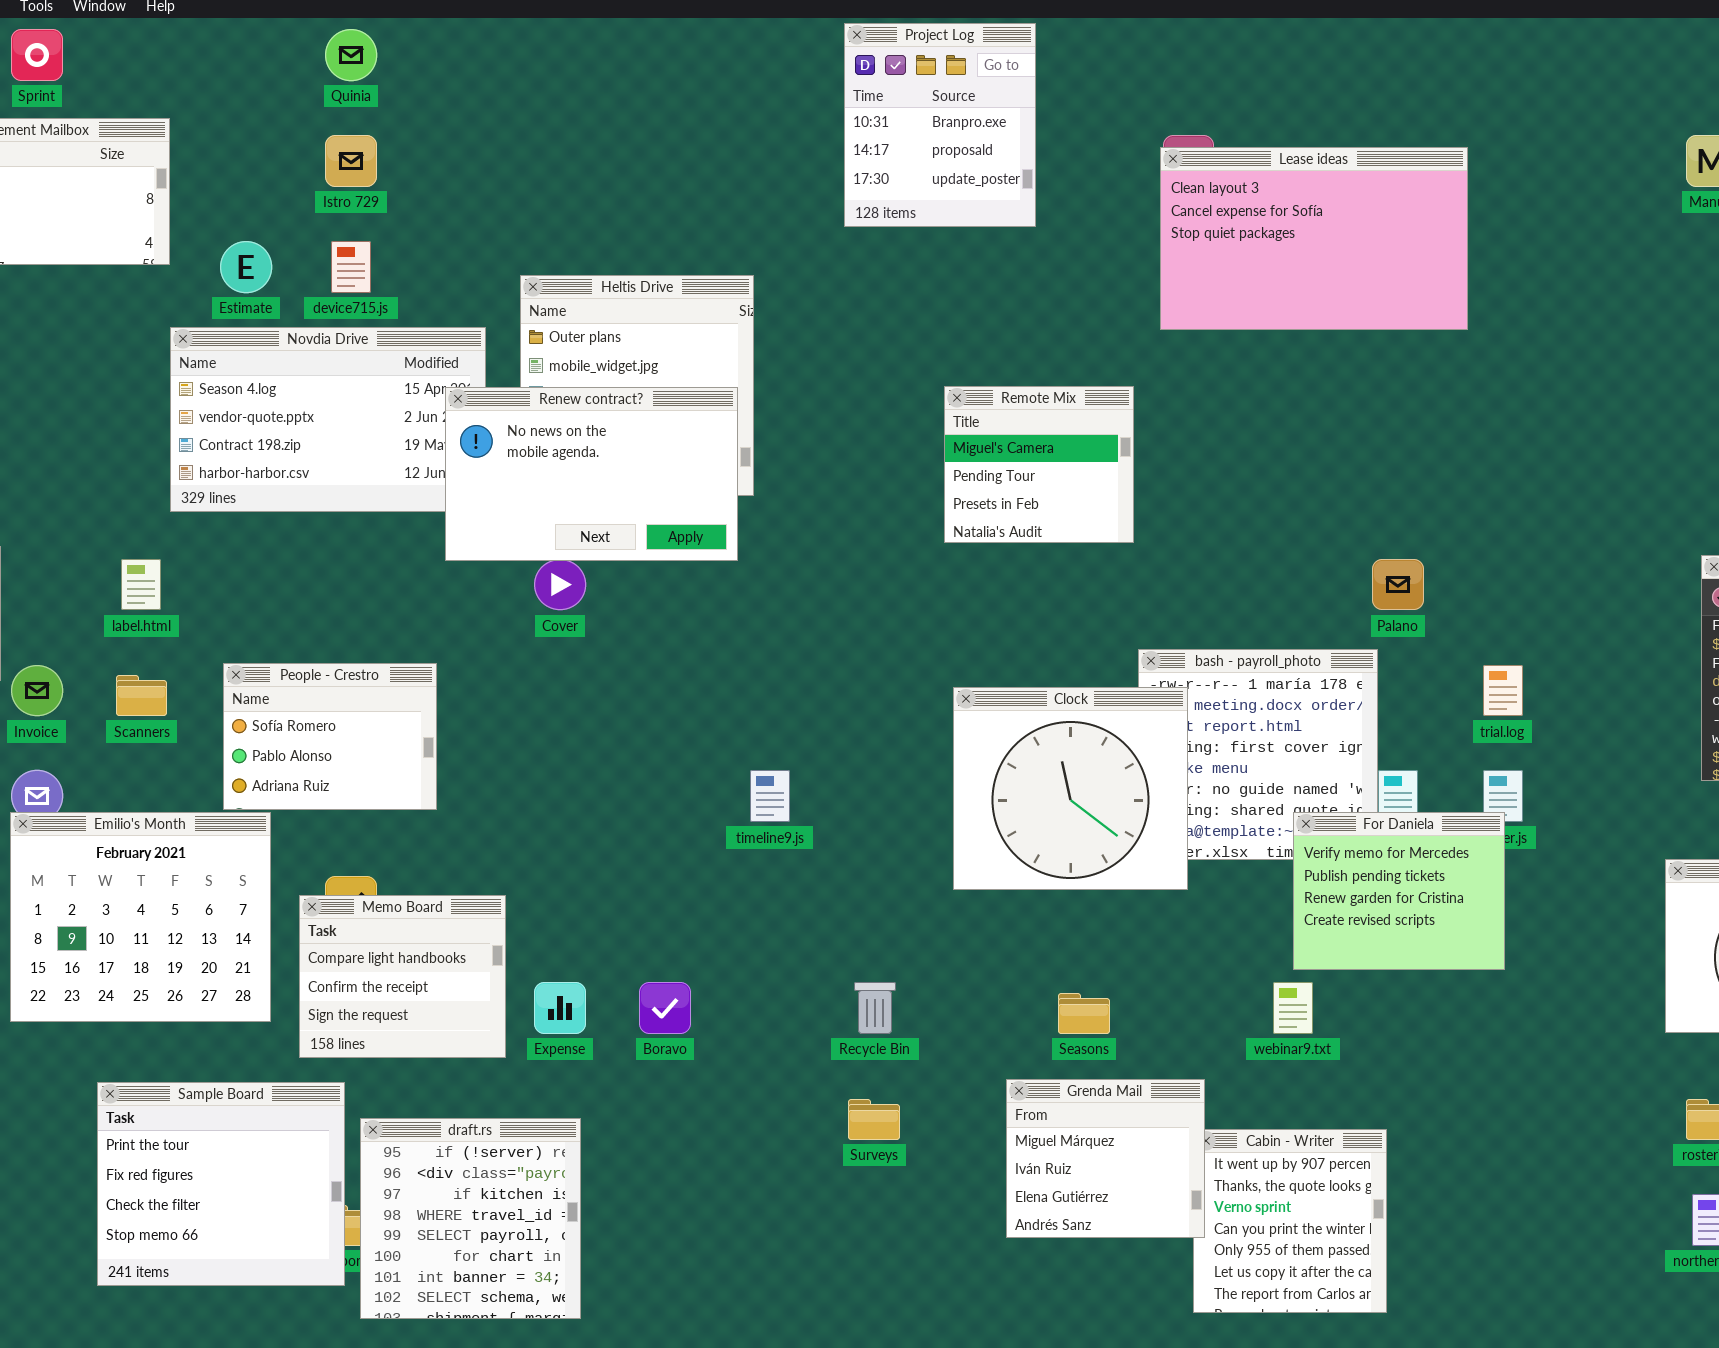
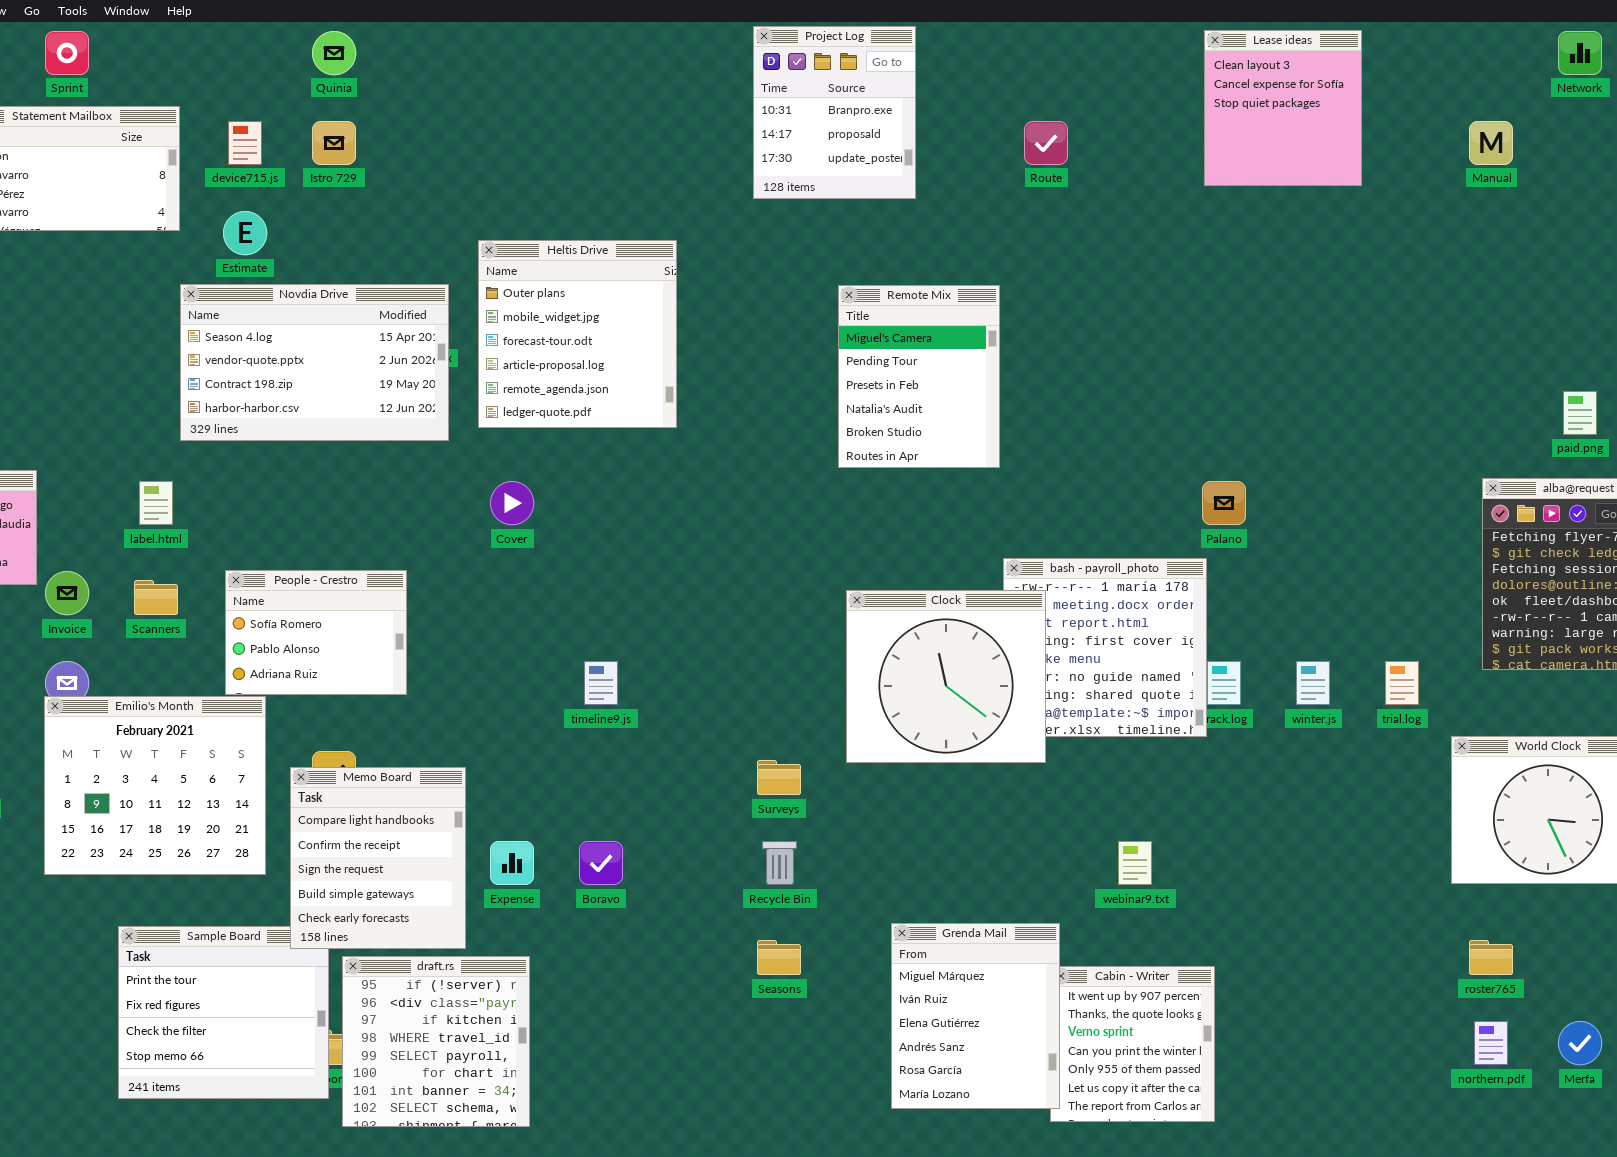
Lease ideas: [1160,147,1468,330] -> [1204,30,1362,186], moved, resized
device715.js: [331,241,371,293] -> [228,121,262,165], moved
Remote Mix: [944,386,1134,543] -> [838,285,1000,468], resized
Renew contract?: [445,387,738,561] -> none, closed
trial.log: [1483,665,1523,716] -> [1385,661,1419,705], moved
timeline9.js: [750,770,790,822] -> [584,661,618,705], moved
For Daniela: [1293,812,1505,970] -> none, closed
Memo Board: [299,895,506,1058] -> [290,767,466,949], resized
Seasons: [1058,993,1110,1034] -> [757,940,801,975], moved
Grenda Mail: [1006,1079,1205,1238] -> [891,923,1060,1109], resized
Surveys: [848,1099,900,1140] -> [757,760,801,795], moved

